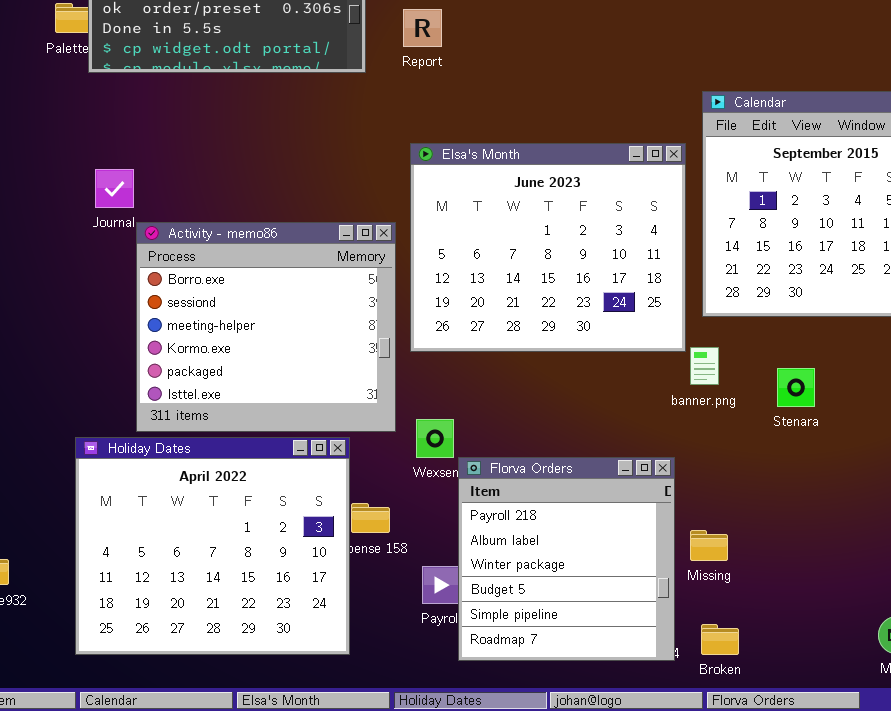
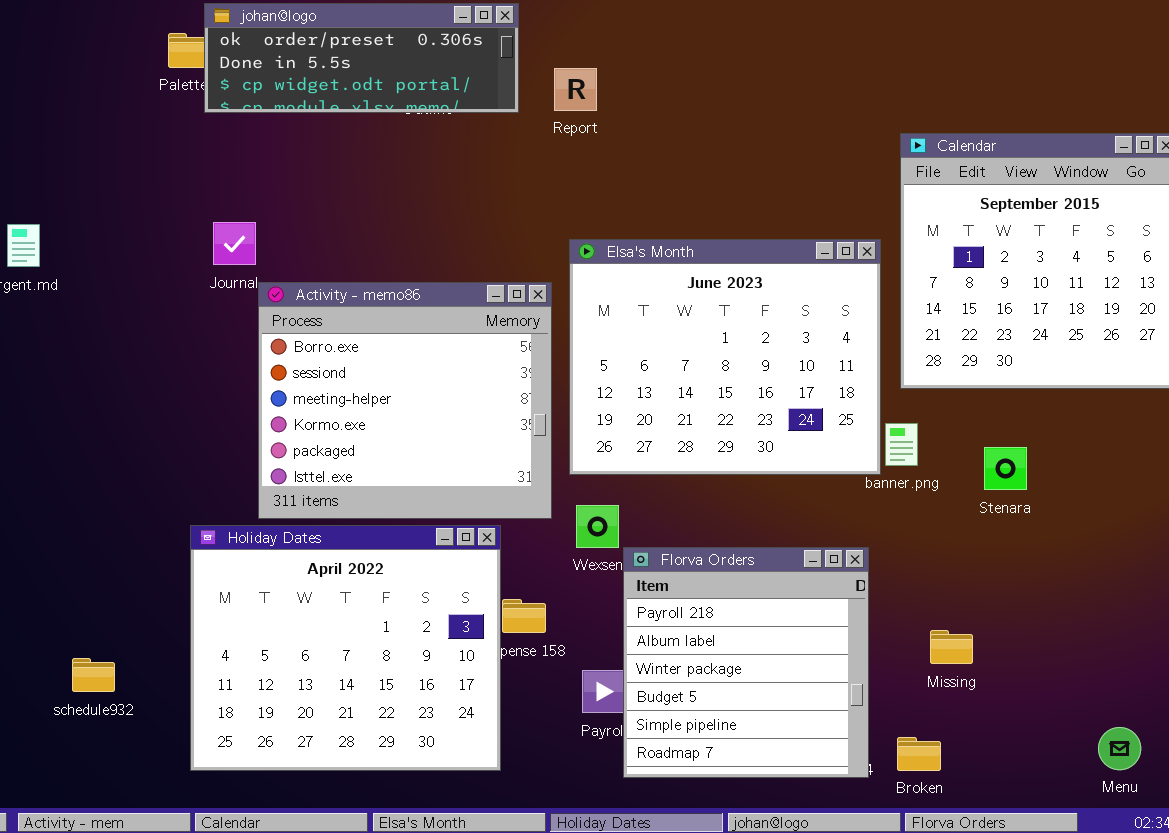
Report: [403,9,442,47] -> [554,68,597,111], moved
Elsa's Month: [410,143,686,352] -> [569,239,881,475], moved
Missing: [690,530,728,561] -> [930,630,973,664], moved

